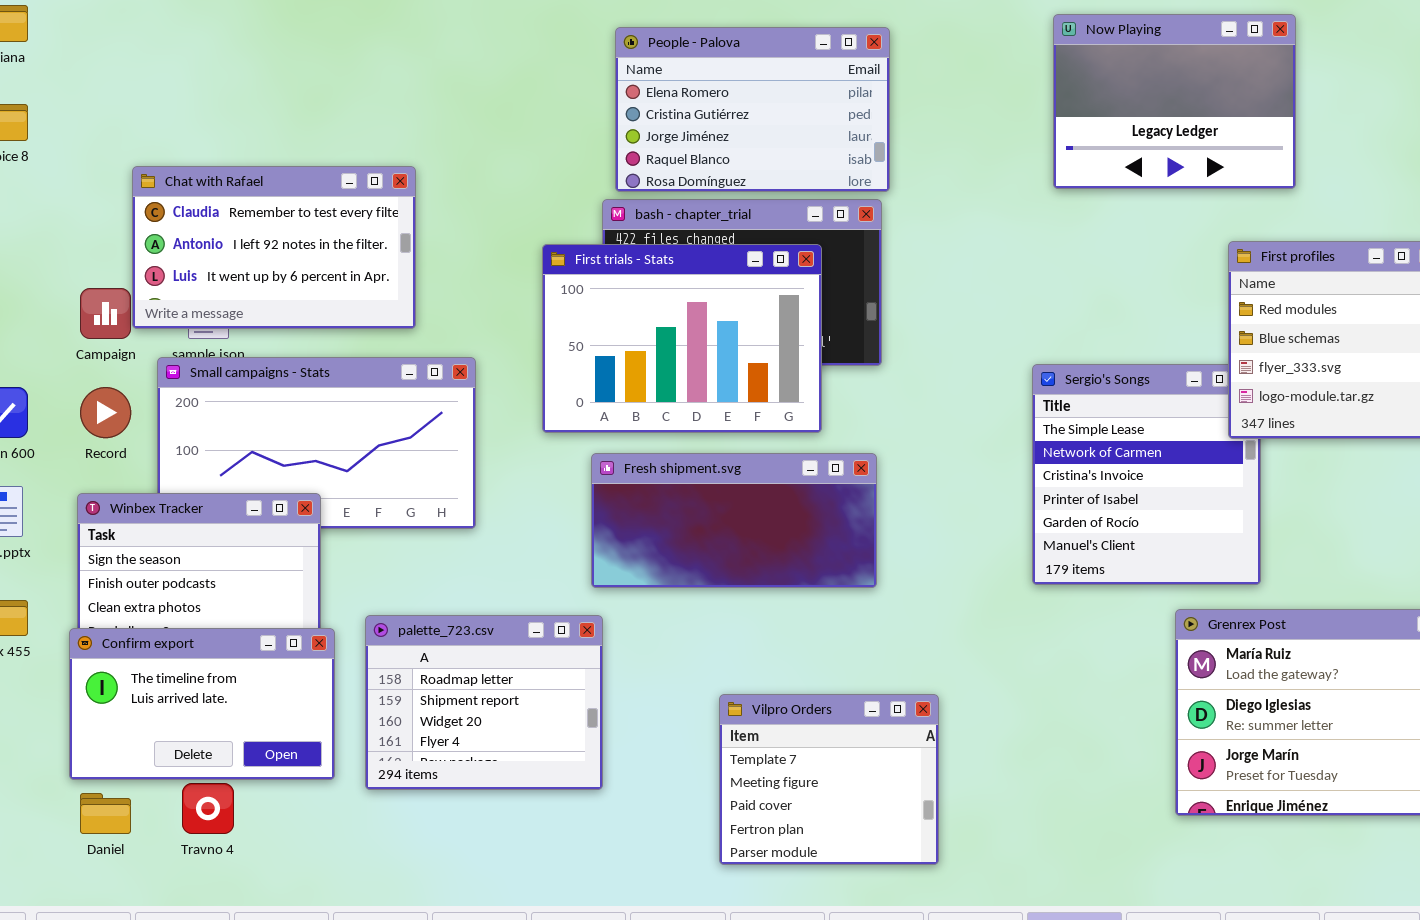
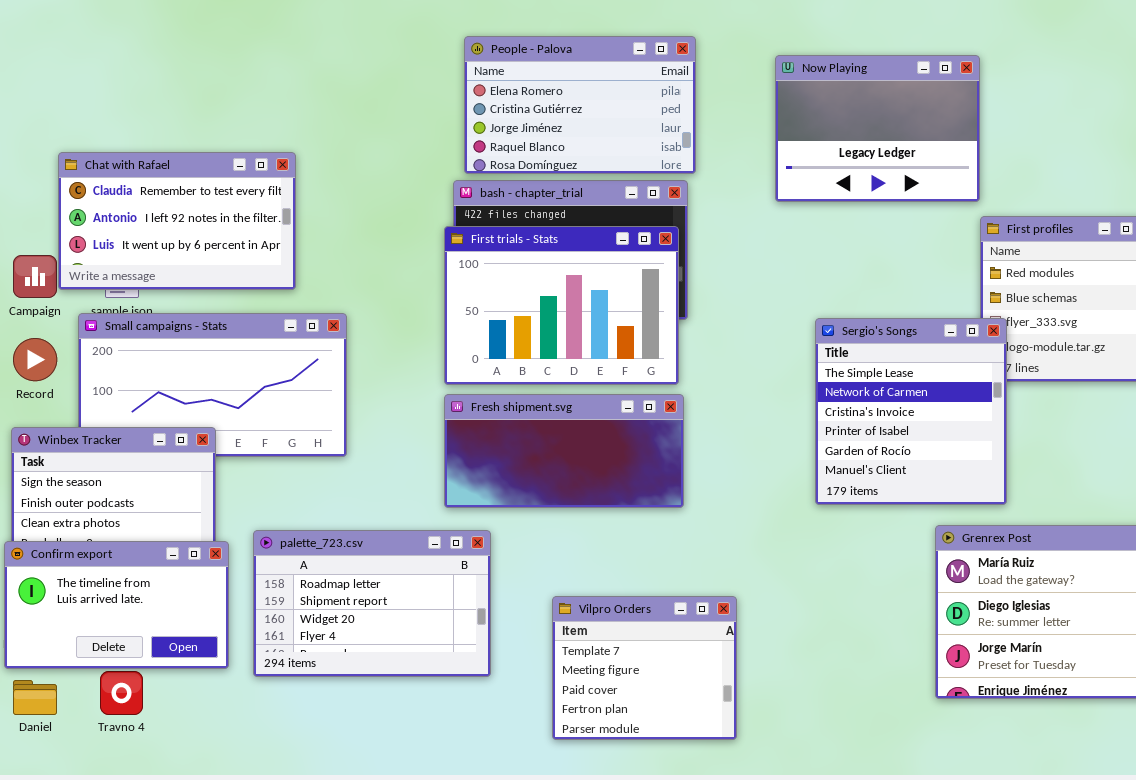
Now Playing: [1053,14,1296,189] -> [775,55,980,202], moved
First trials - Stats: [542,244,822,433] -> [444,226,679,385], moved
Sergio's Songs: [1032,364,1261,585] -> [815,318,1007,505], raised
palette_723.csv: [365,615,603,790] -> [253,530,491,677], resized

